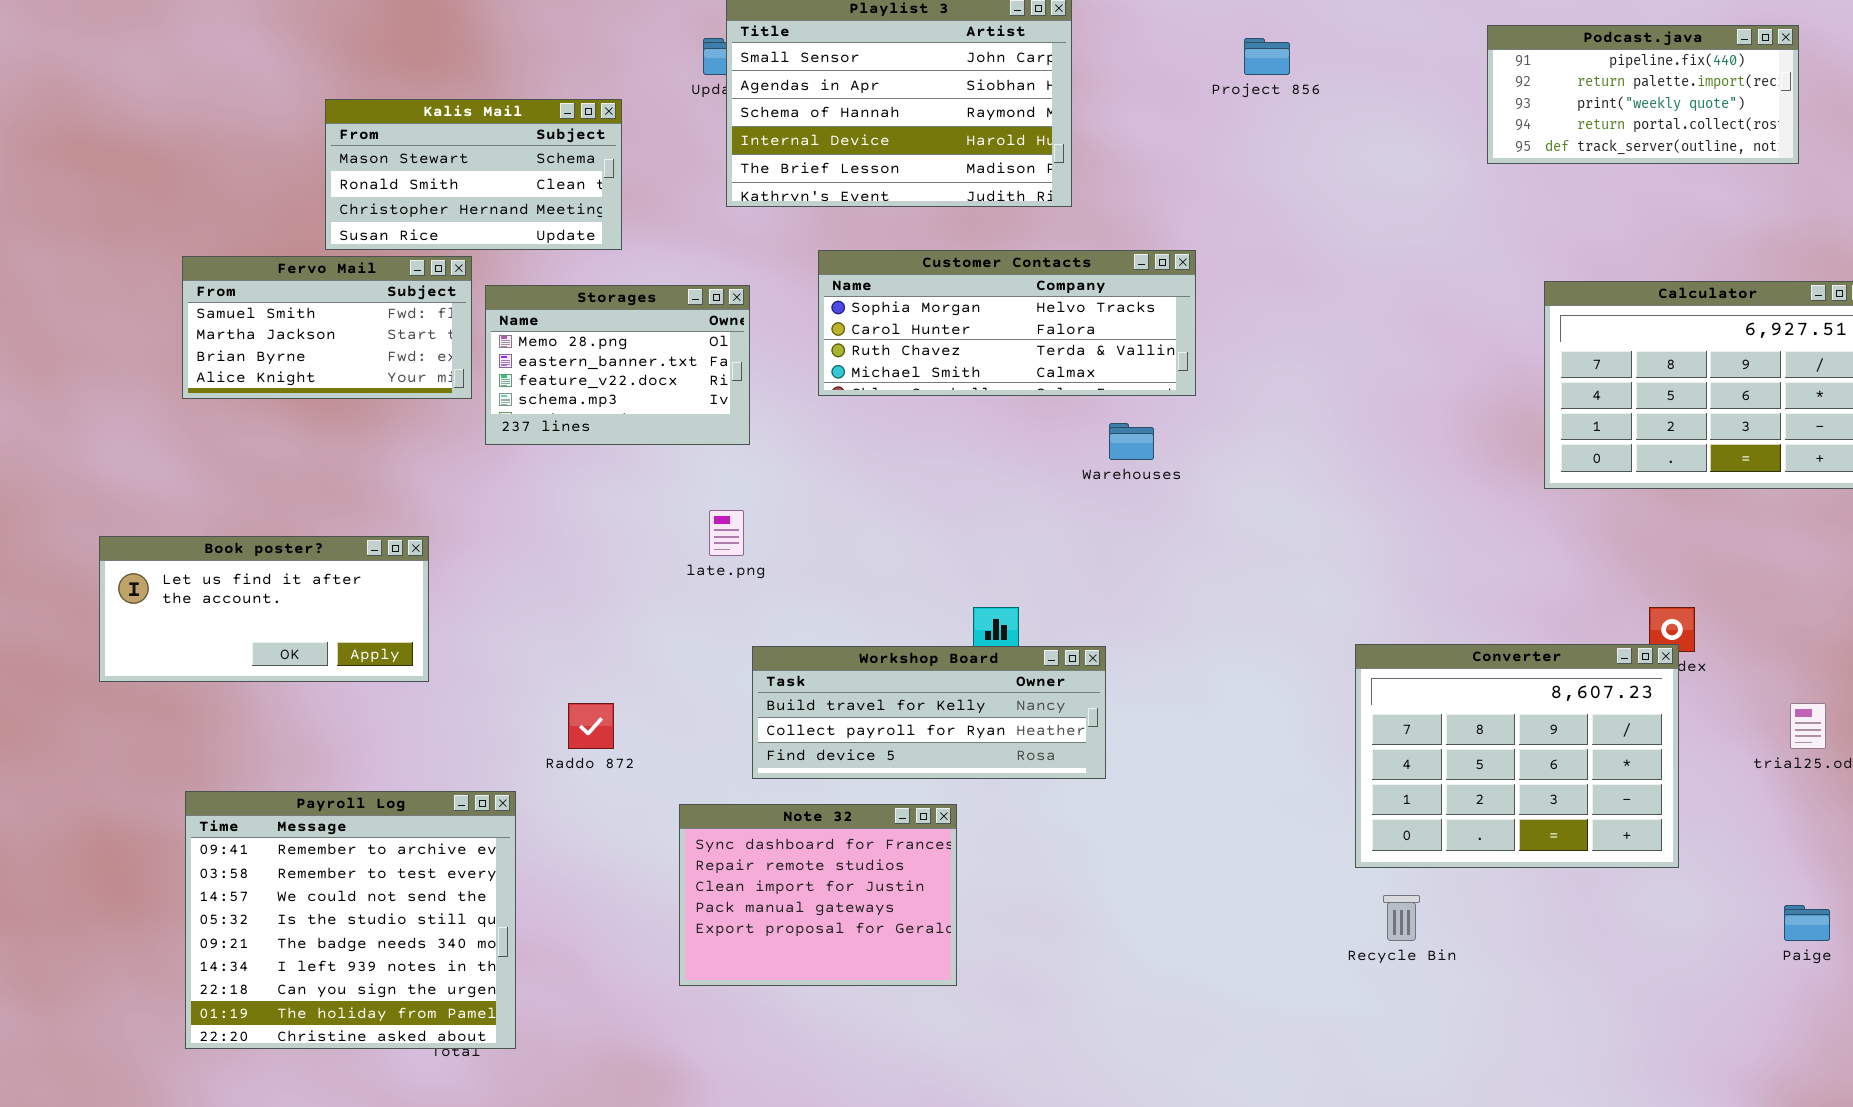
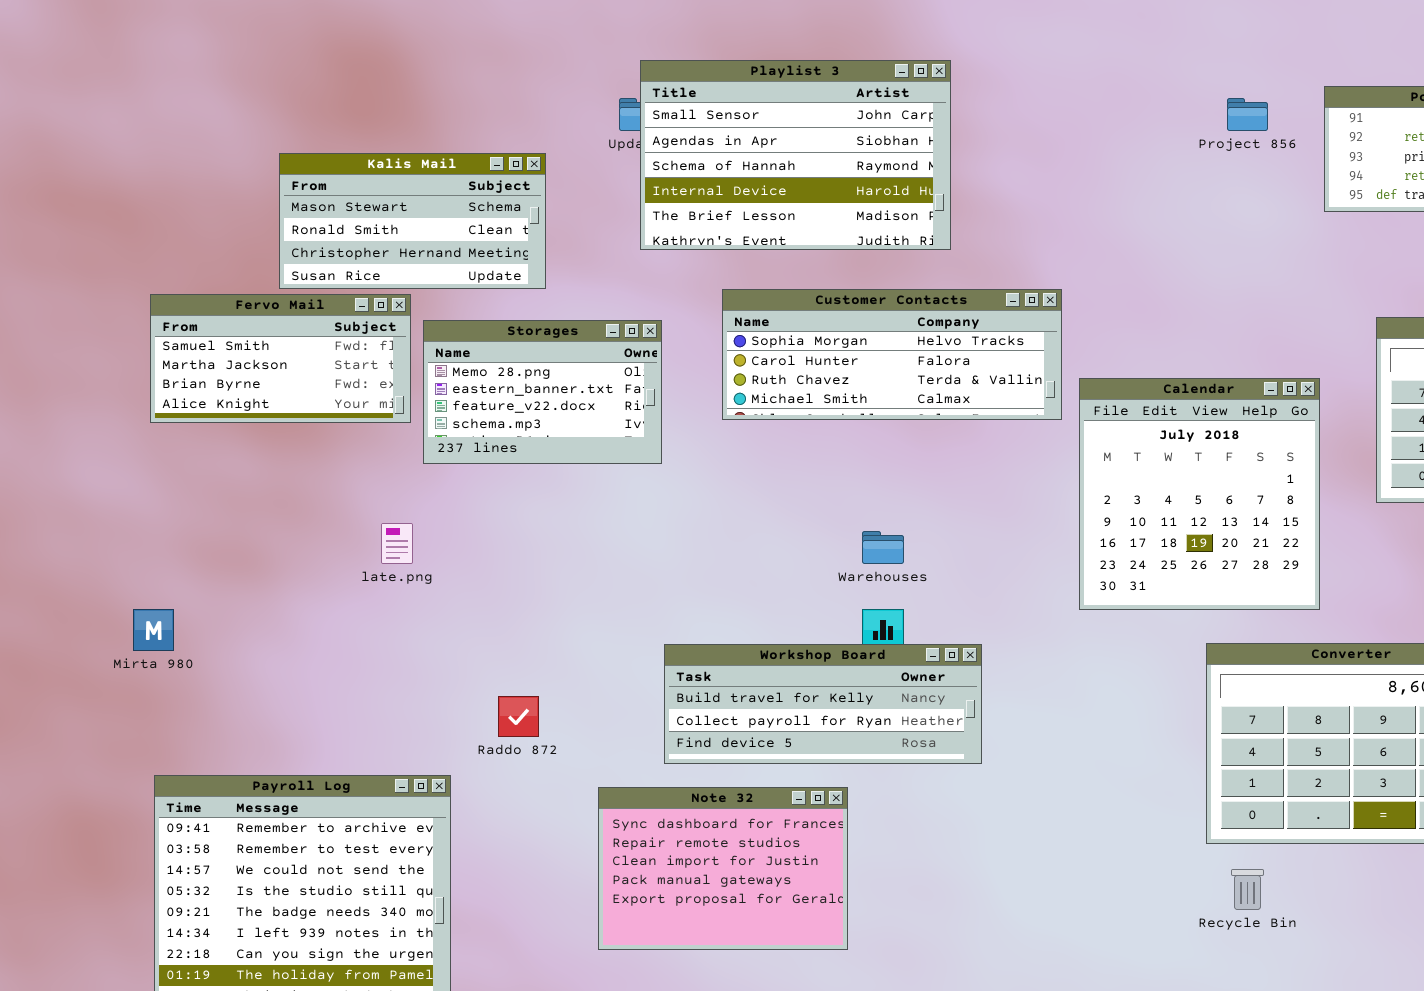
Project 856: [1244,38,1290,75] -> [1227,98,1268,131], moved
Calendar: none -> [1079,378,1320,610], opened
Warehouses: [1109,423,1154,460] -> [862,531,904,564], moved
late.png: [709,510,744,556] -> [381,523,413,564], moved
Book poster?: [99,536,429,682] -> none, closed

